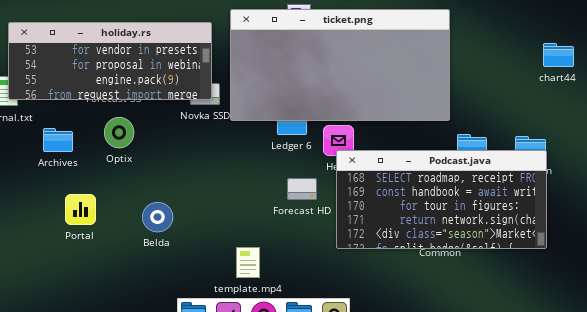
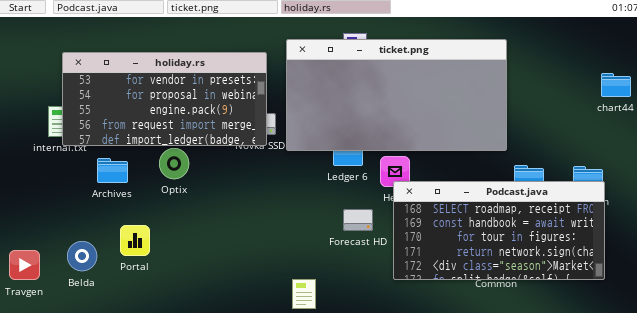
holiday.rs: [8,22,212,100] -> [62,52,267,146], resized
Belda: [142,202,173,232] -> [67,241,97,271], moved

